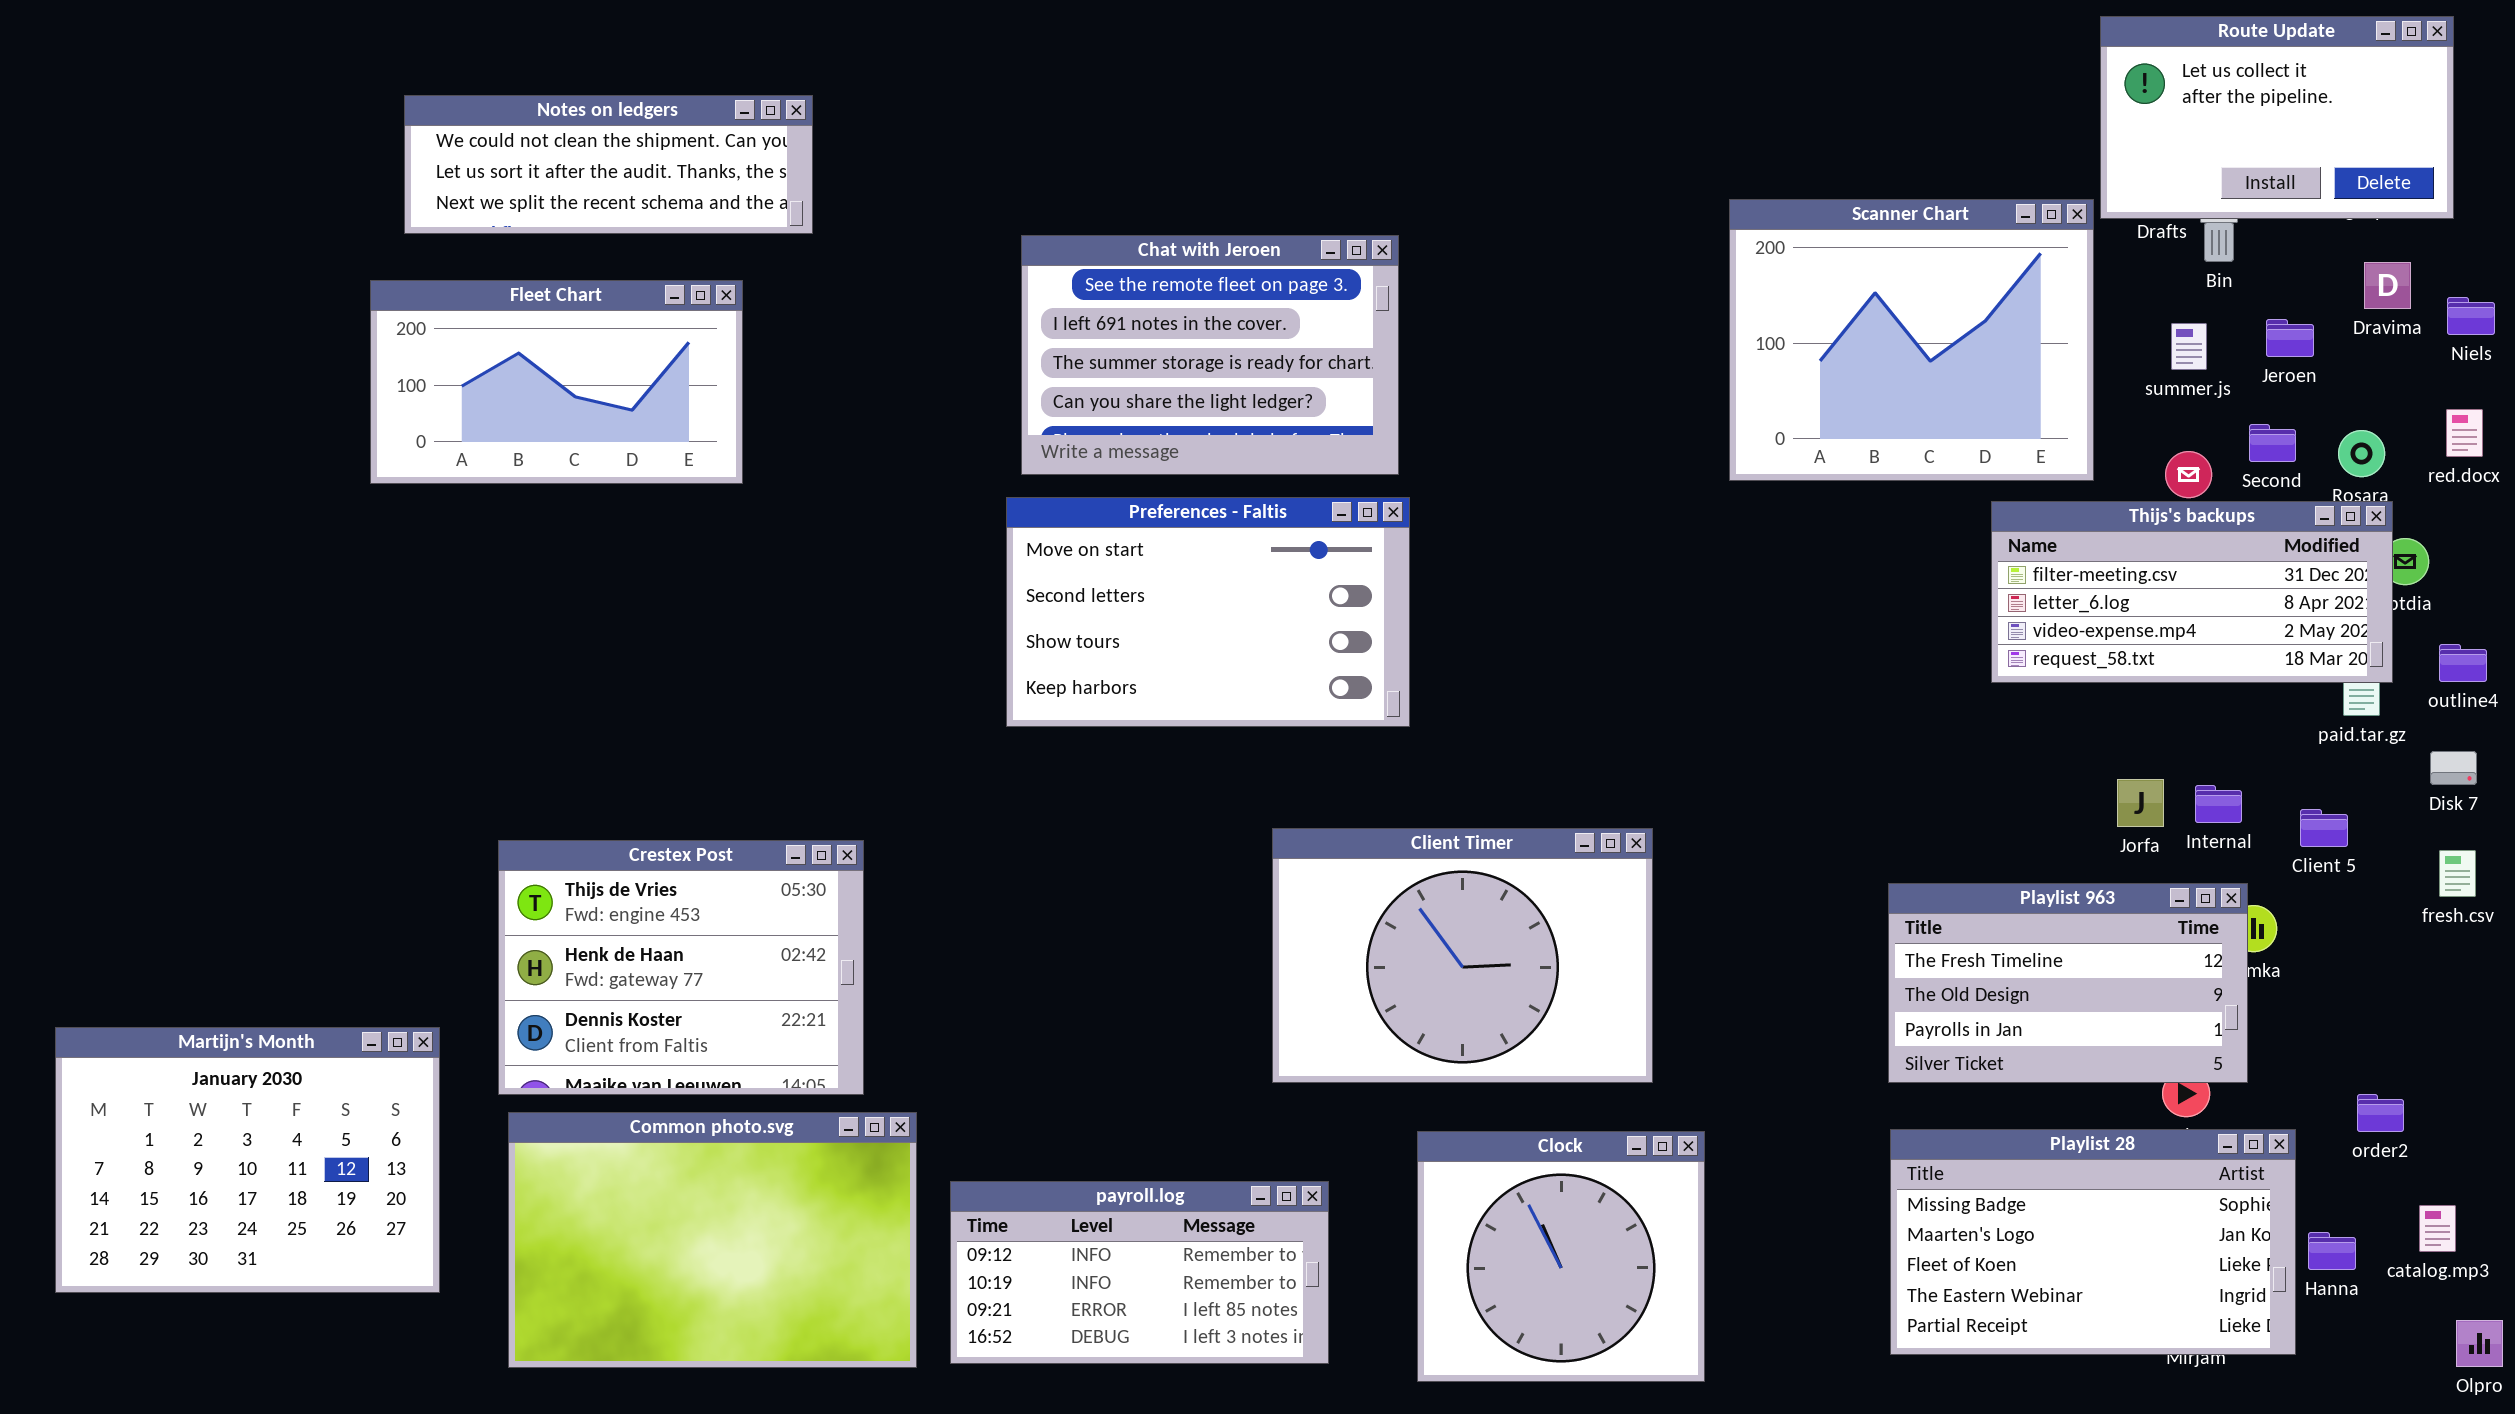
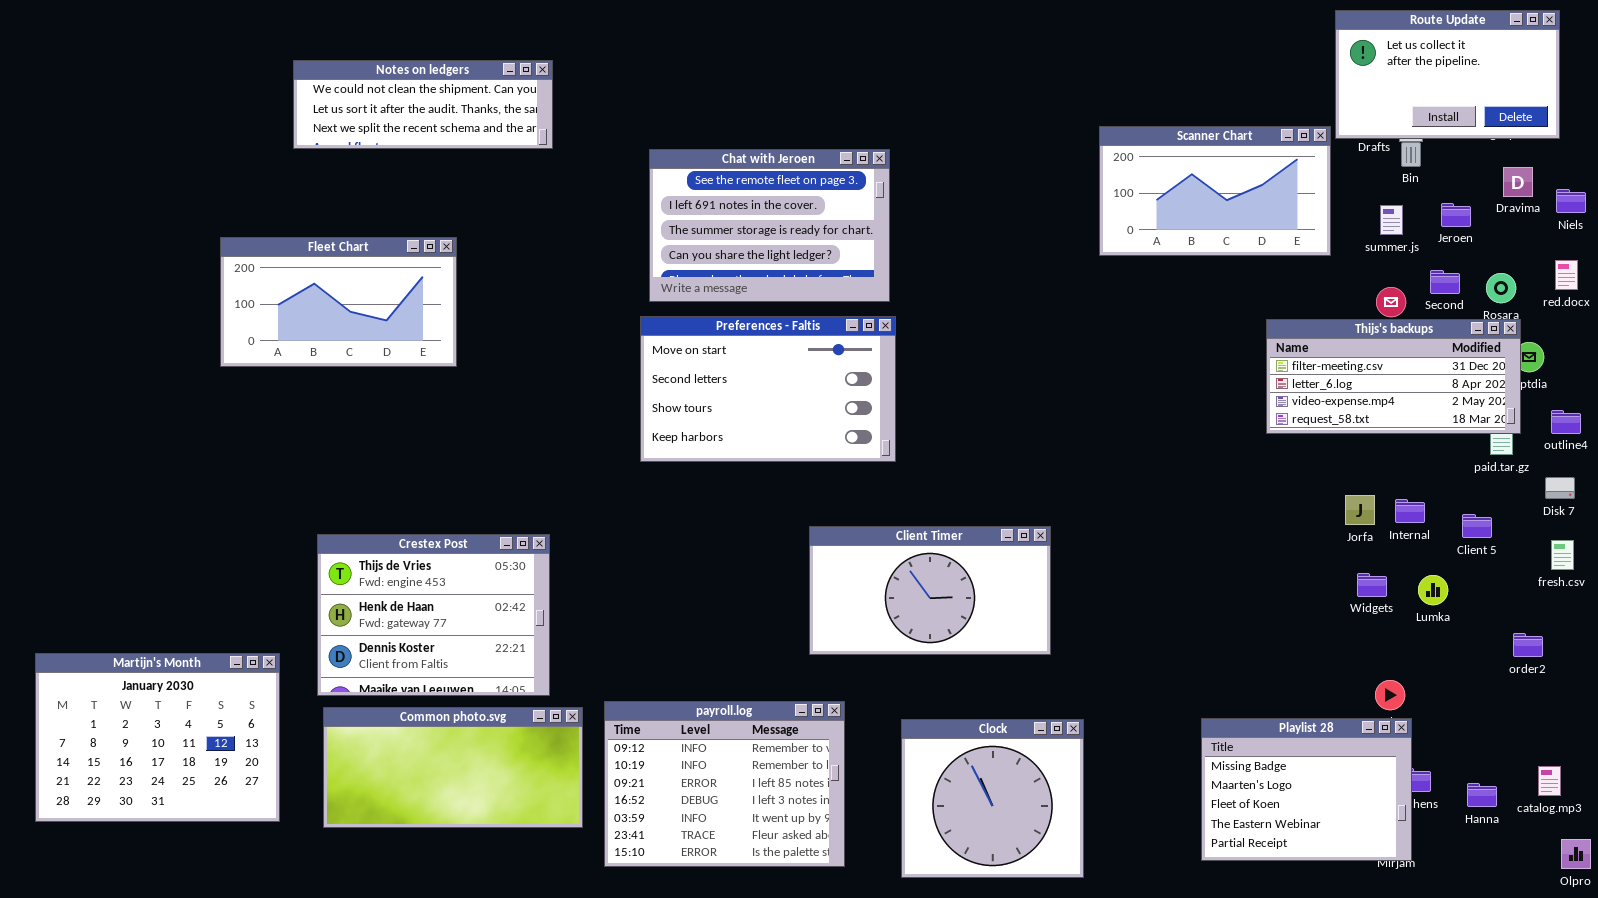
Notes on ledgers: [404,95,813,234] -> [293,60,553,149], moved
Scanner Chart: [1729,199,2094,481] -> [1099,126,1331,256], resized
Fleet Chart: [370,280,743,484] -> [220,237,457,367], moved
Client Timer: [1272,828,1653,1083] -> [809,526,1051,655], resized
Playlist 963: [1888,883,2248,1083] -> none, closed
order2: [2357,1094,2404,1132] -> [1513,633,1543,657], moved
Common photo.svg: [508,1112,917,1368] -> [323,707,583,828], resized
Playlist 28: [1890,1129,2296,1355] -> [1201,718,1412,861], resized
payroll.log: [950,1181,1329,1364] -> [604,701,845,867], resized

